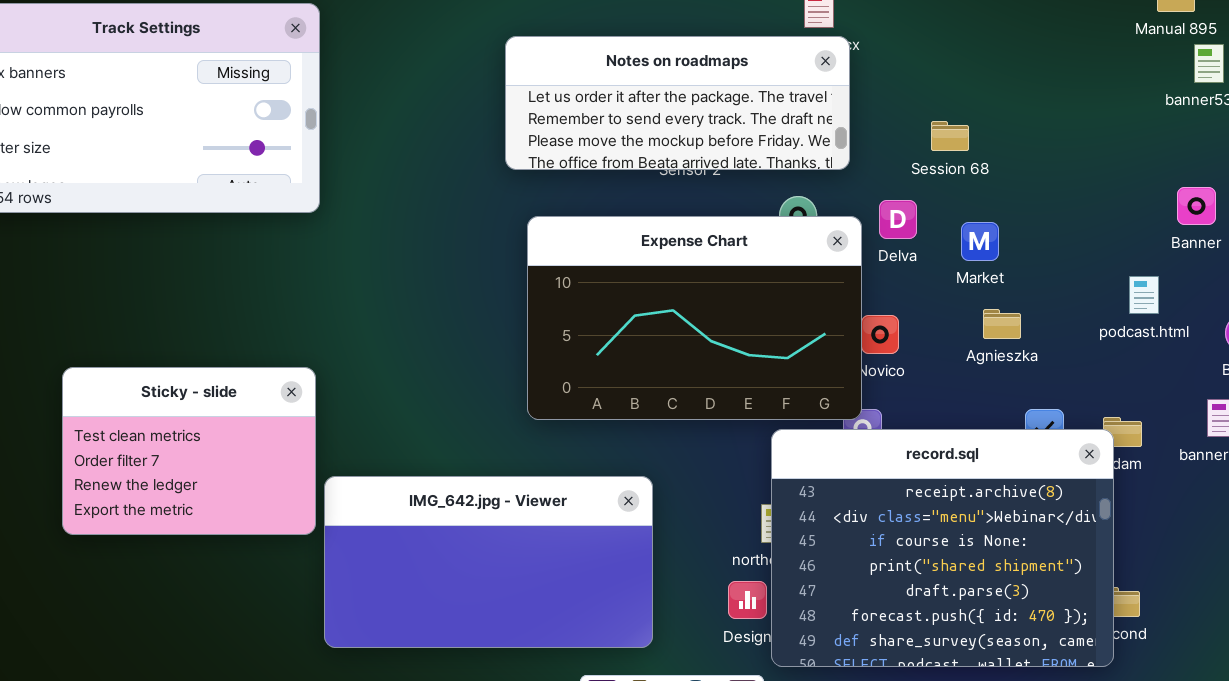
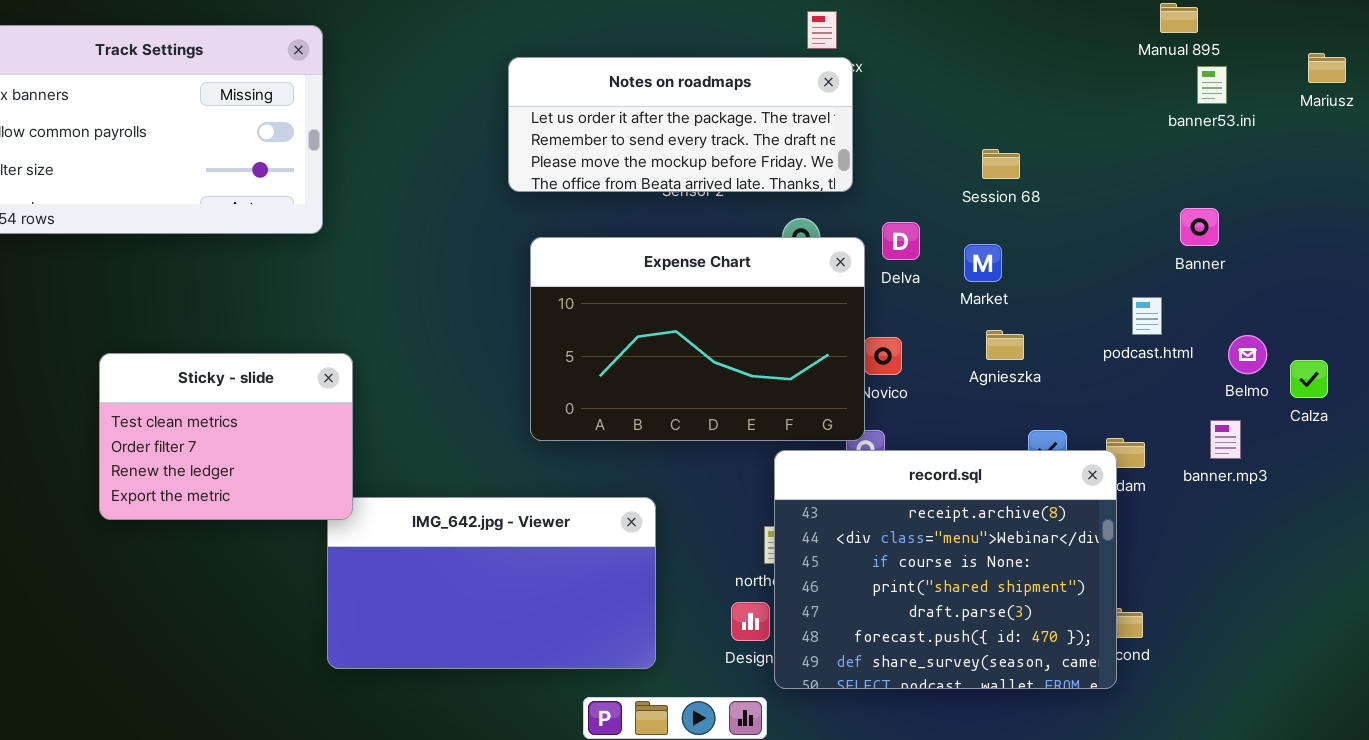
Session 68: [931,121,969,151] -> [982,149,1020,179], moved
Sticky - slide: [62,367,316,535] -> [99,353,353,520], moved

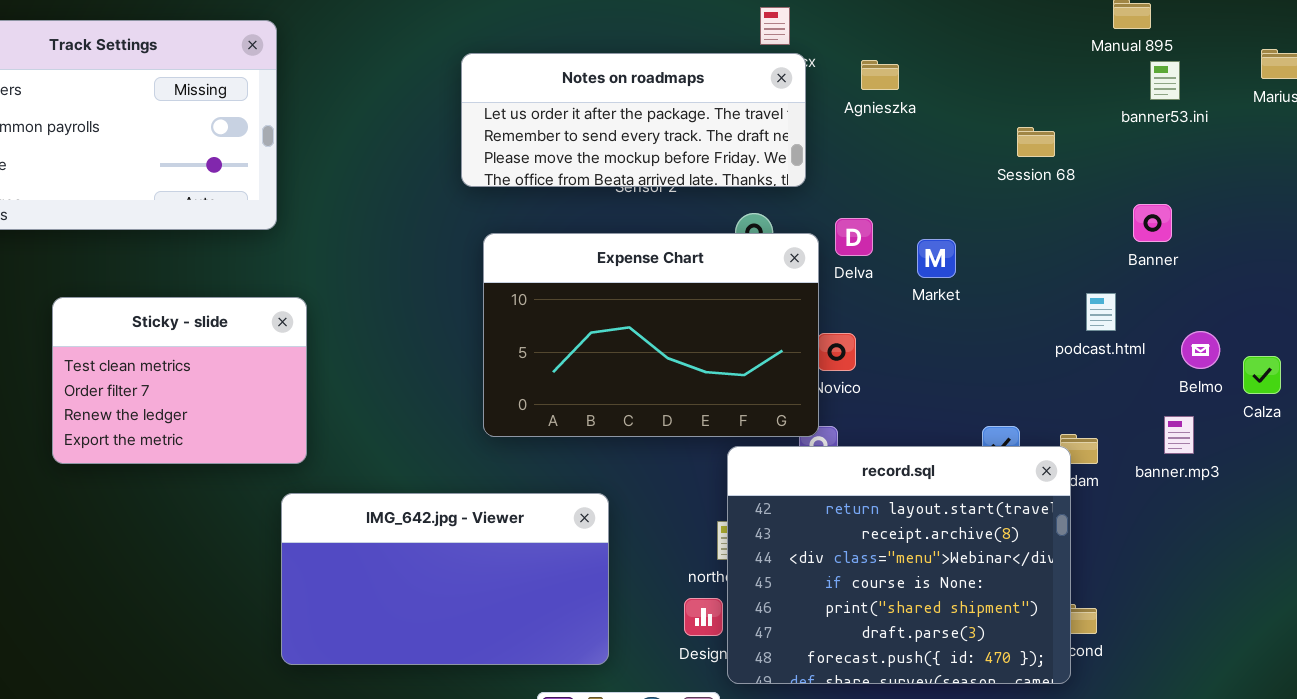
Session 68: [982,149,1020,179] -> [1017,127,1055,157], moved
Agnieszka: [986,330,1024,360] -> [861,60,899,90], moved
Sticky - slide: [99,353,353,520] -> [52,297,307,464], moved
record.sql: [774,450,1117,689] -> [727,446,1071,684], scrolled up 1 row

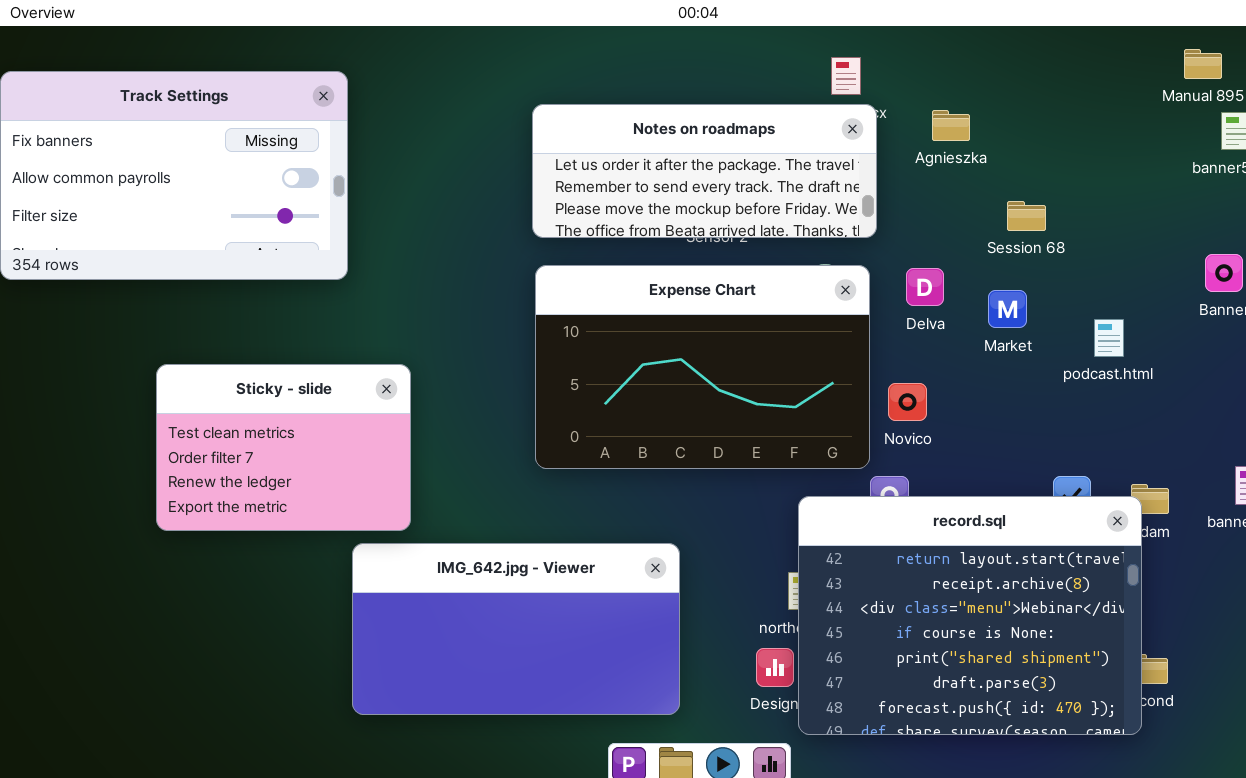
Session 68: [1017,127,1055,157] -> [1007,201,1046,231], moved
Expense Chart: [483,233,819,437] -> [535,265,870,469], moved
podcast.html: [1086,293,1116,331] -> [1094,319,1124,357], moved
Sticky - slide: [52,297,307,464] -> [156,364,411,531], moved

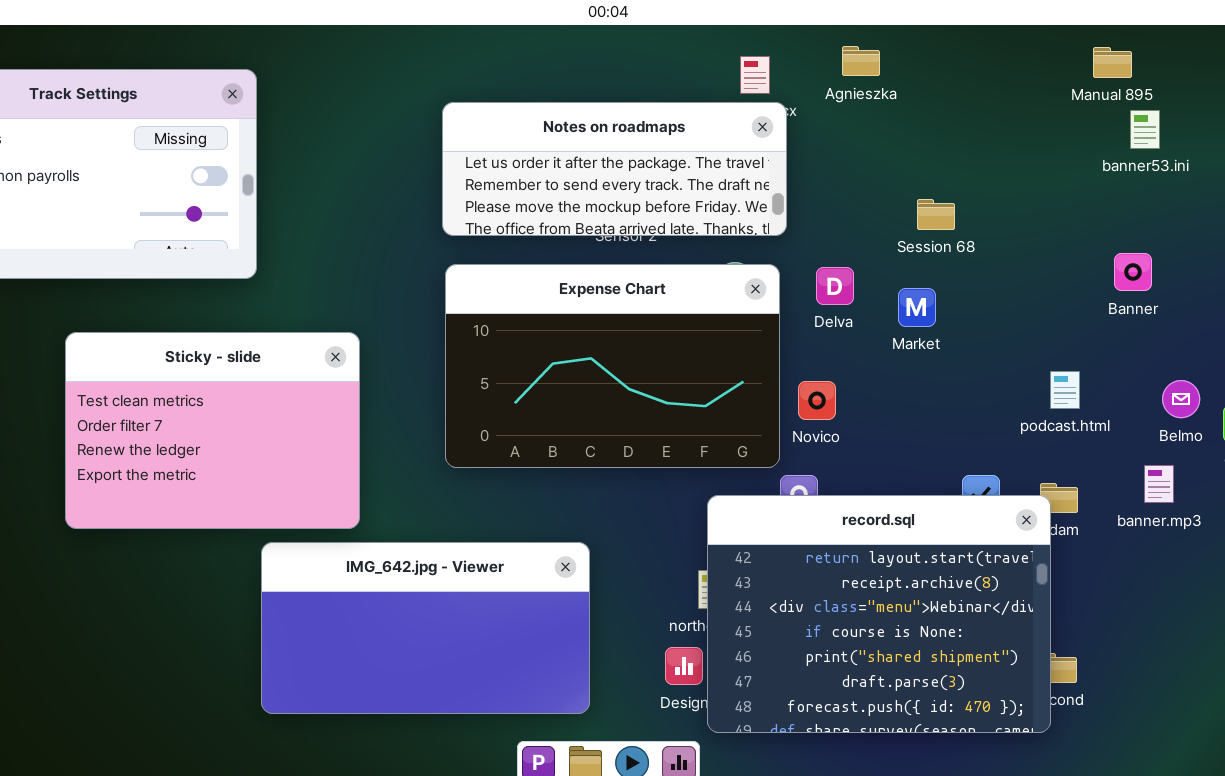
Agnieszka: [932,110,970,141] -> [842,46,880,76], moved
podcast.html: [1094,319,1124,357] -> [1050,371,1080,409], moved
Sticky - slide: [156,364,411,531] -> [65,332,360,529], resized

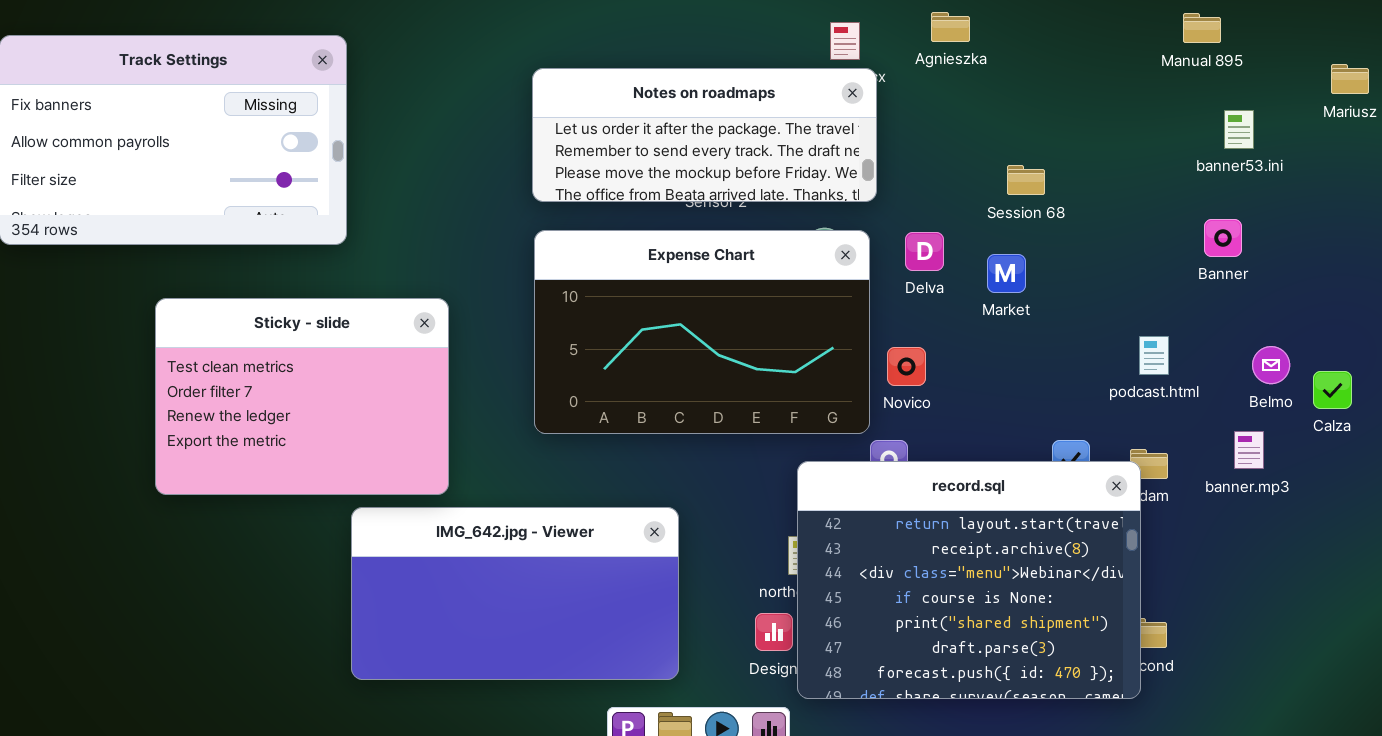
banner53.ini: [1130,110,1160,149] -> [1224,110,1254,149], moved

